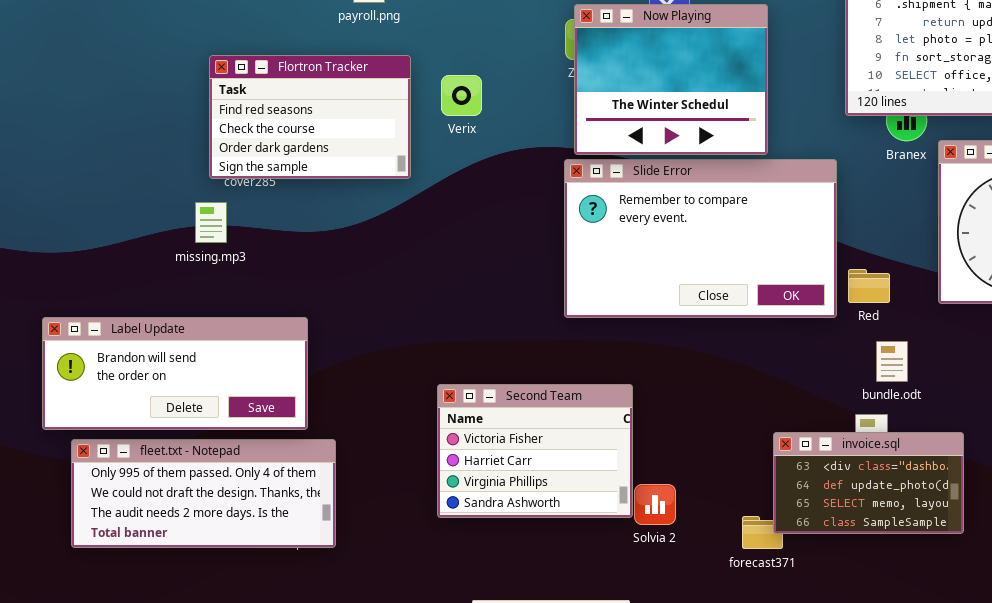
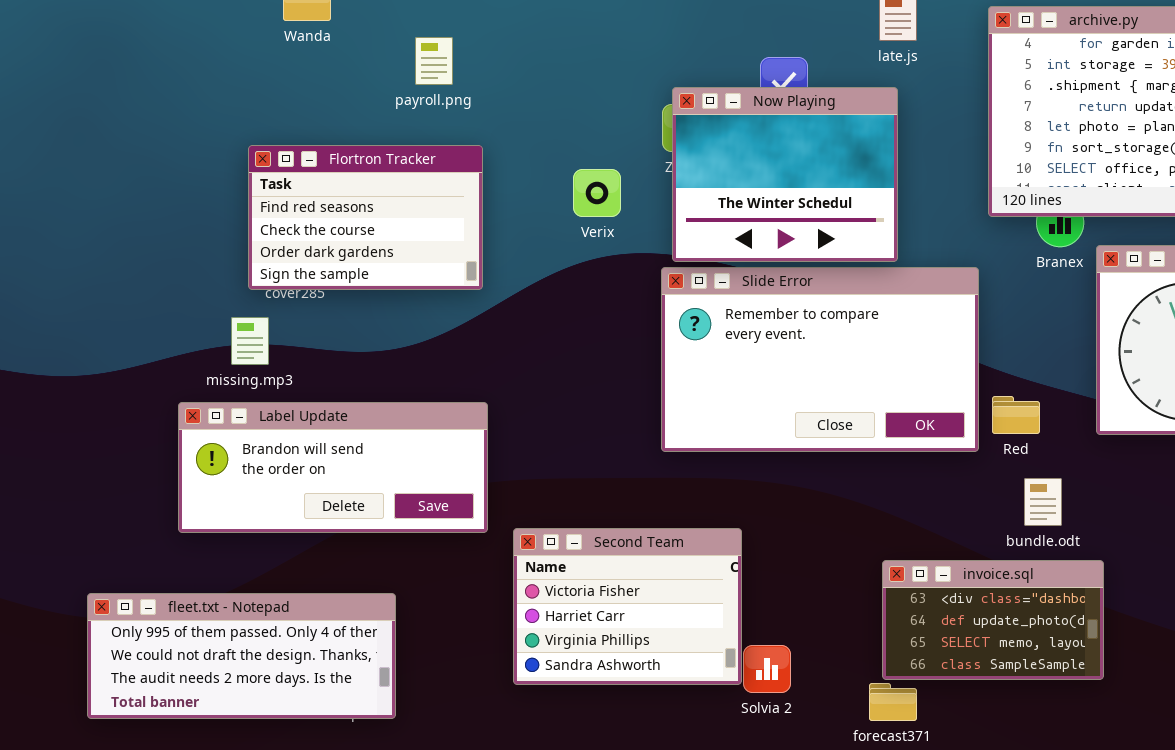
Verix: [441,75,482,116] -> [573,169,621,217], moved
Label Update: [42,317,308,430] -> [178,402,488,533], moved
invoice.sql: [773,432,964,534] -> [882,560,1104,680], moved

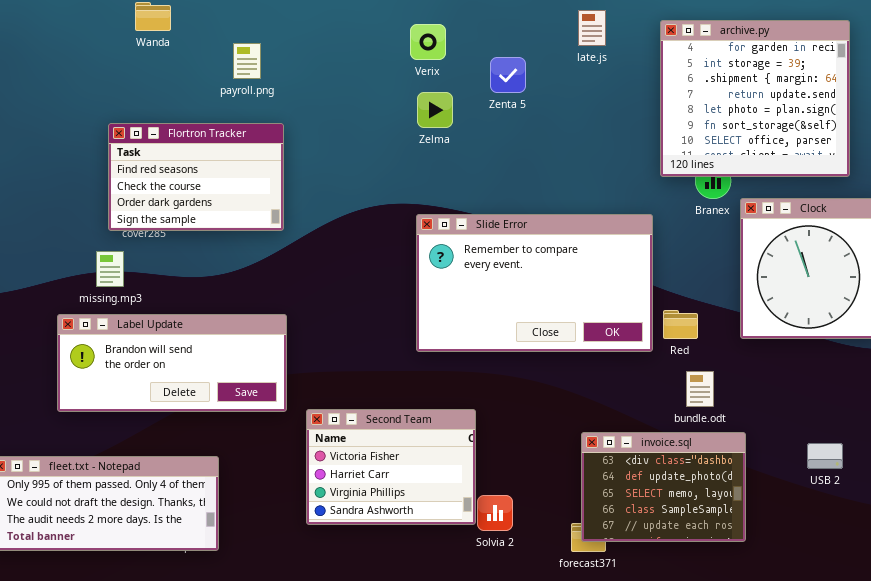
Now Playing: [672,87,898,262] -> none, closed
Verix: [573,169,621,217] -> [410,24,446,60], moved
invoice.sql: [882,560,1104,680] -> [581,432,746,542], resized

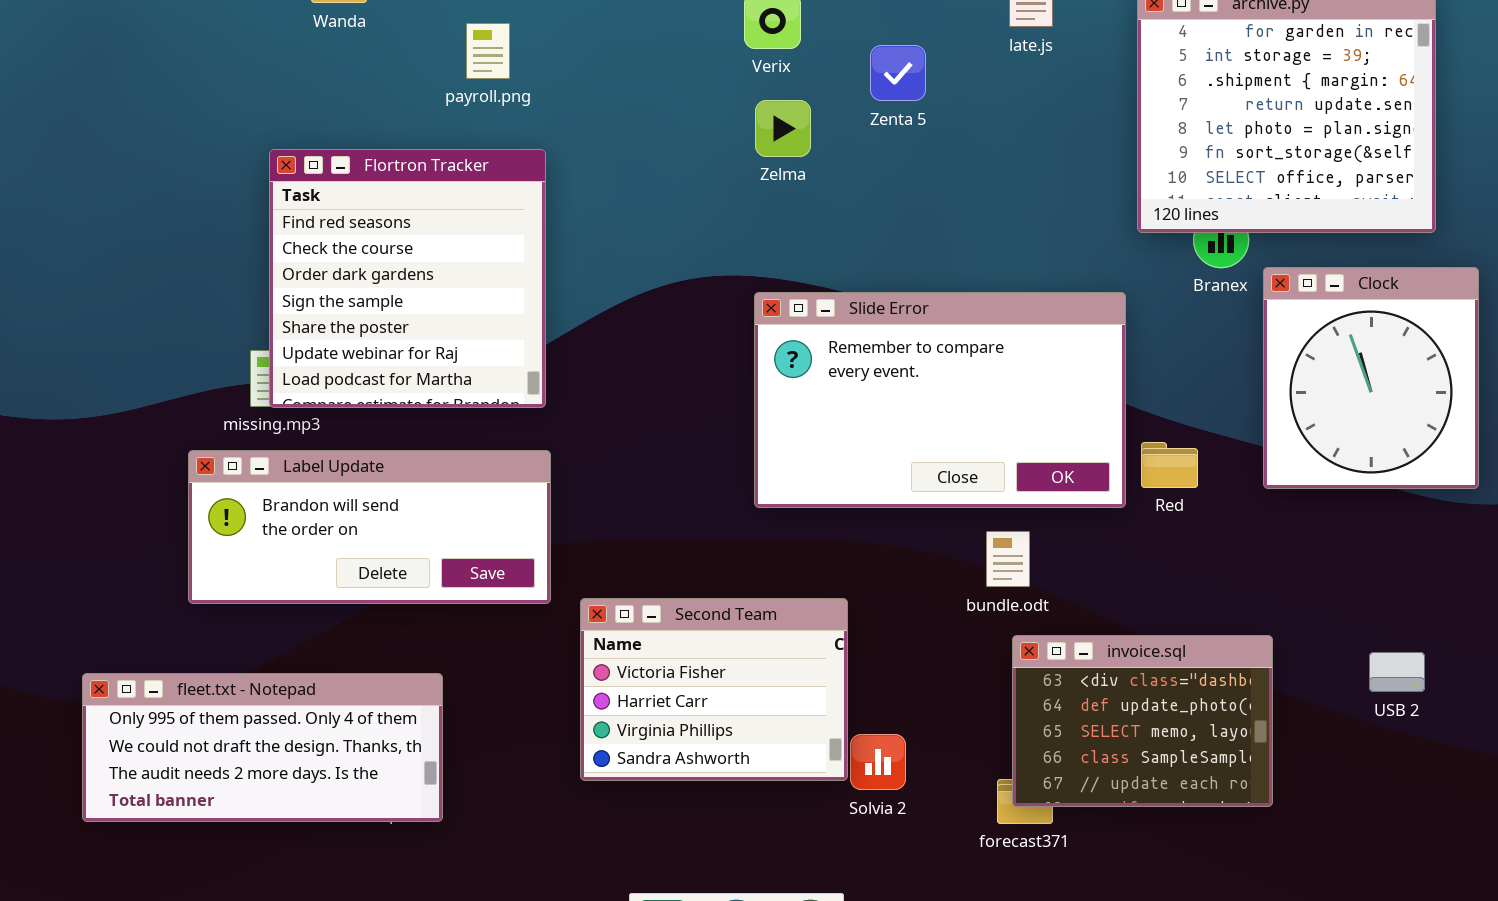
Flortron Tracker: [108,123,284,231] -> [269,149,546,408], resized
bundle.odt: [686,371,714,407] -> [986,531,1030,587], moved

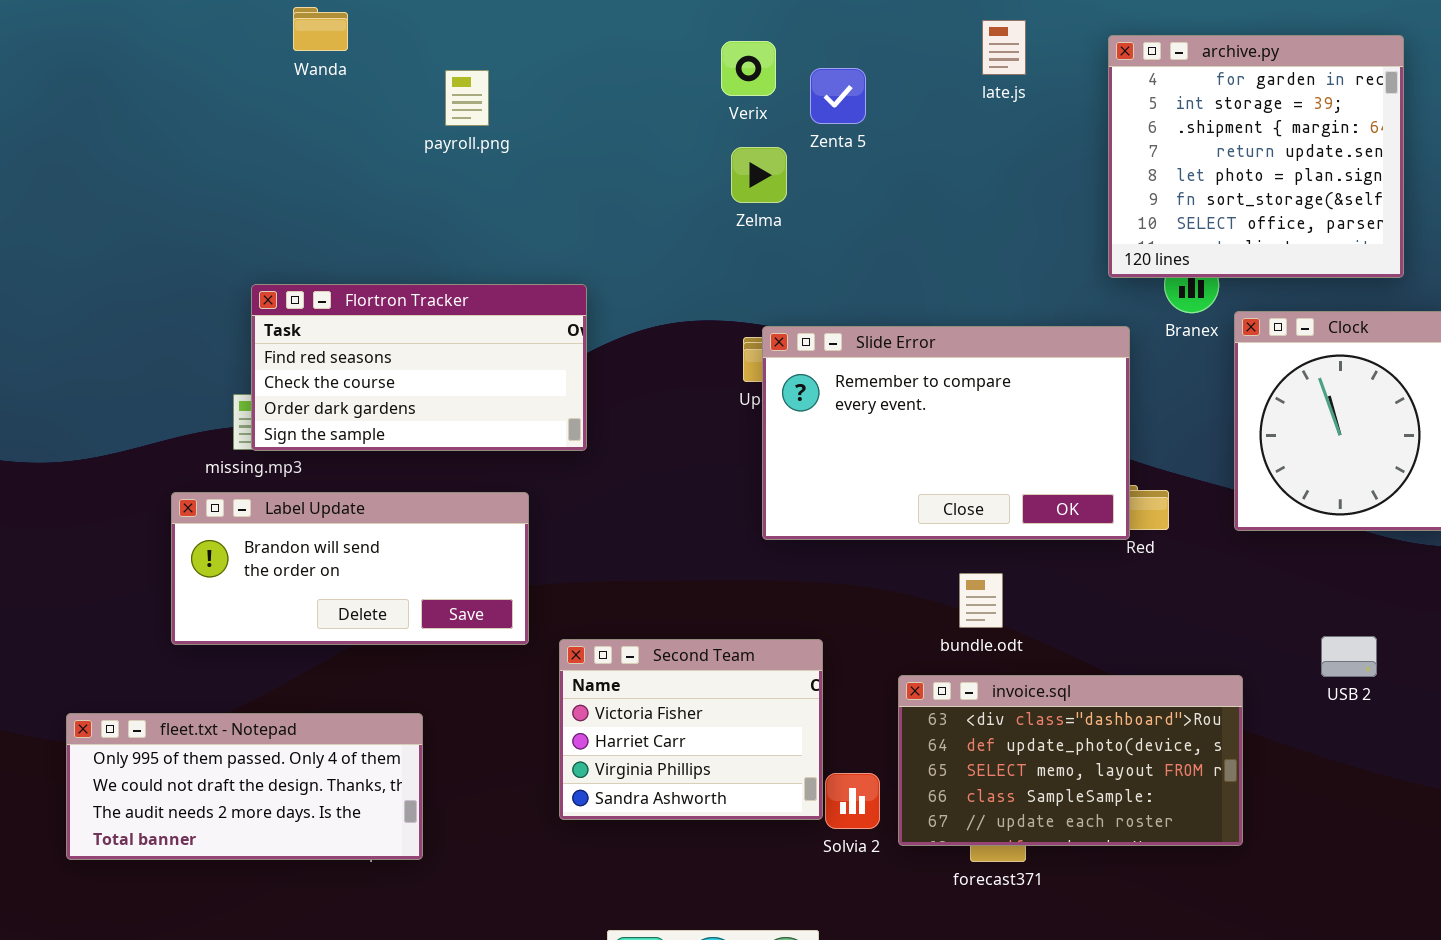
Zenta 5: [870,45,926,101] -> [810,68,866,124], moved
Flortron Tracker: [269,149,546,408] -> [251,284,587,451], resized
Slide Error: [754,292,1126,508] -> [762,326,1130,540], moved
invoice.sql: [1012,635,1273,807] -> [898,675,1243,846], resized
USB 2: [1369,652,1425,692] -> [1321,636,1377,677], moved

